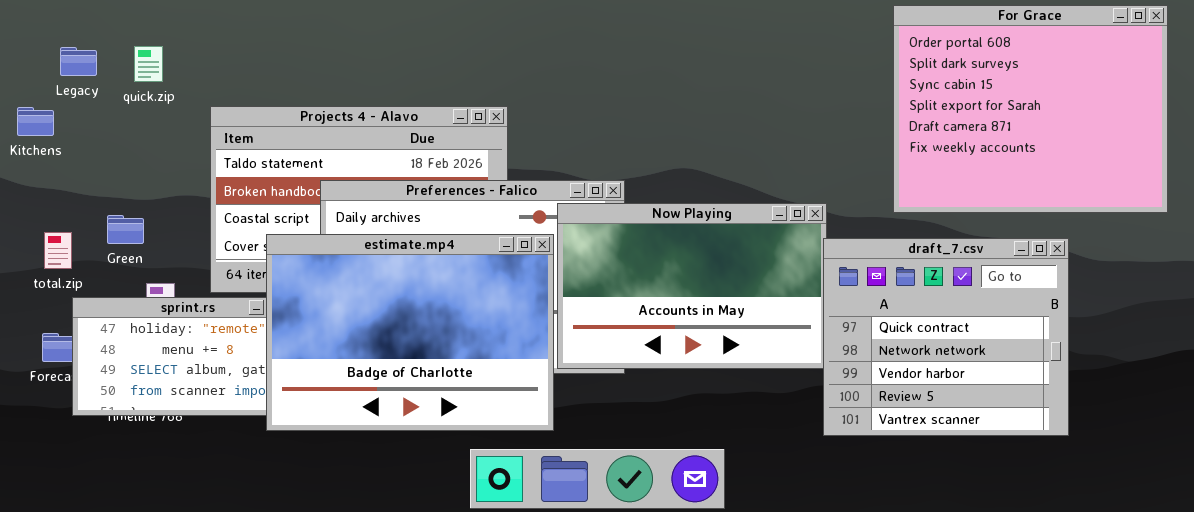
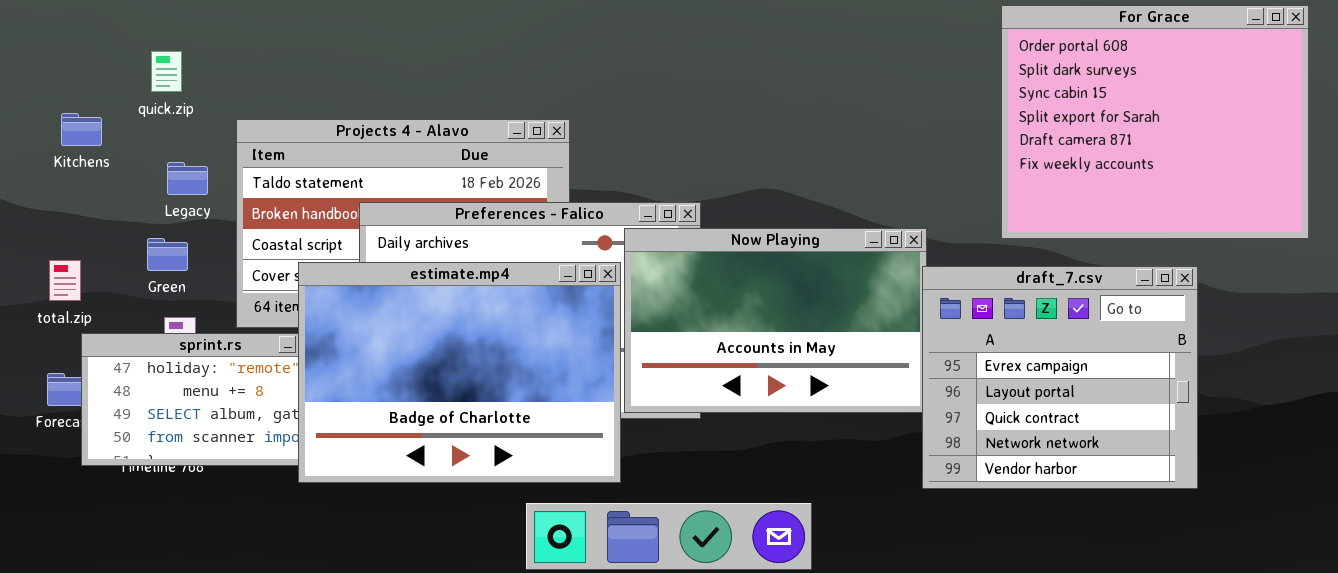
Legacy: [60,47,97,76] -> [167,162,208,195], moved
Kitchens: [17,107,54,136] -> [61,113,102,146], moved
Green: [107,215,144,244] -> [147,238,188,271], moved
draft_7.csv: [823,238,1069,436] -> [922,266,1198,489], scrolled up 2 rows

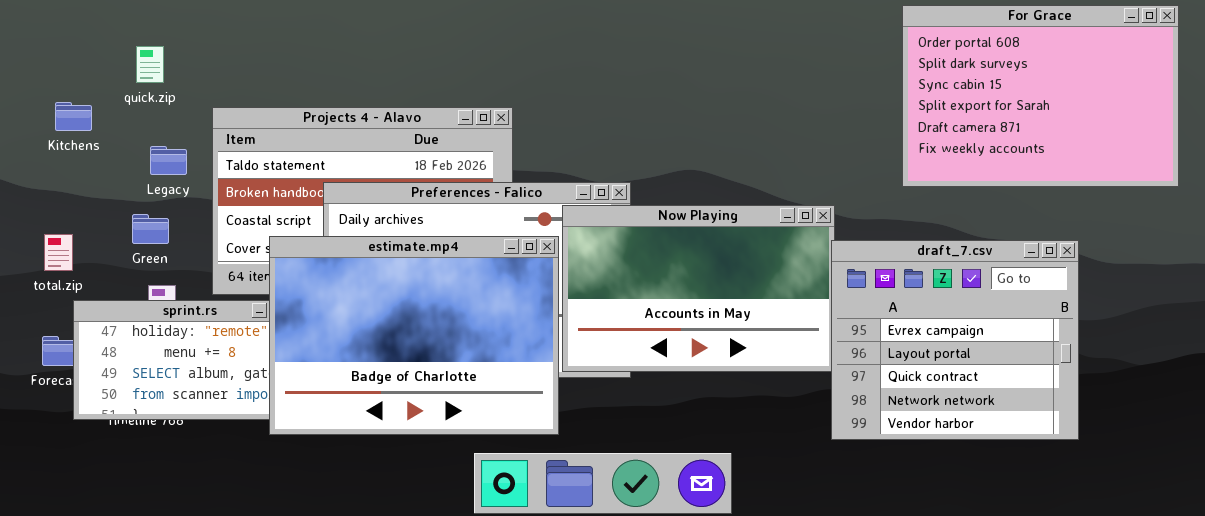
For Grace: [1001,5,1309,239] -> [902,5,1179,187], resized

